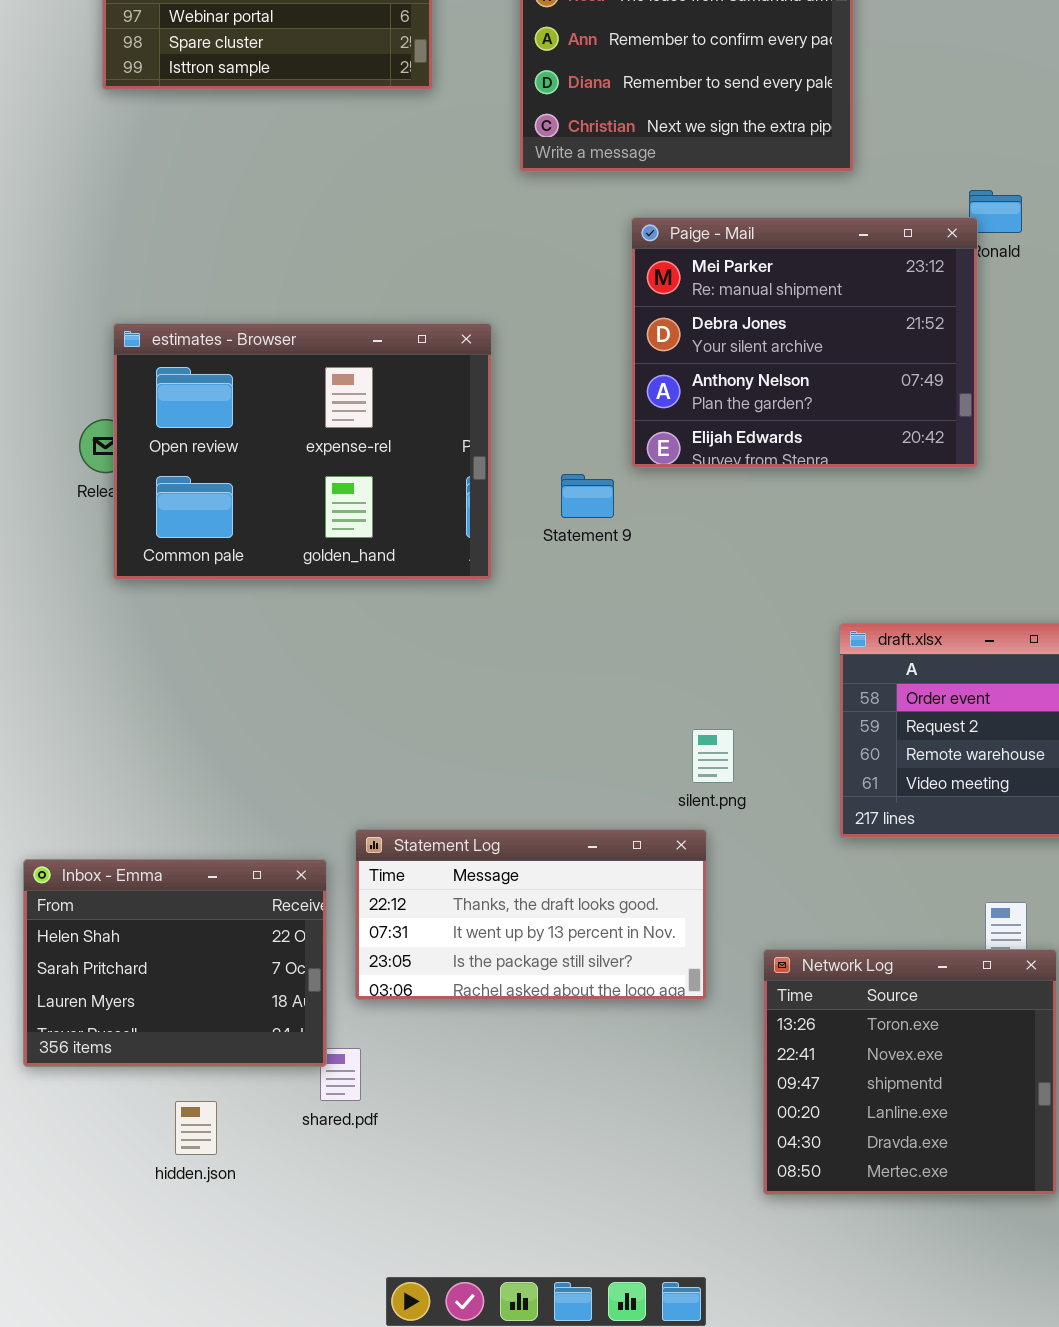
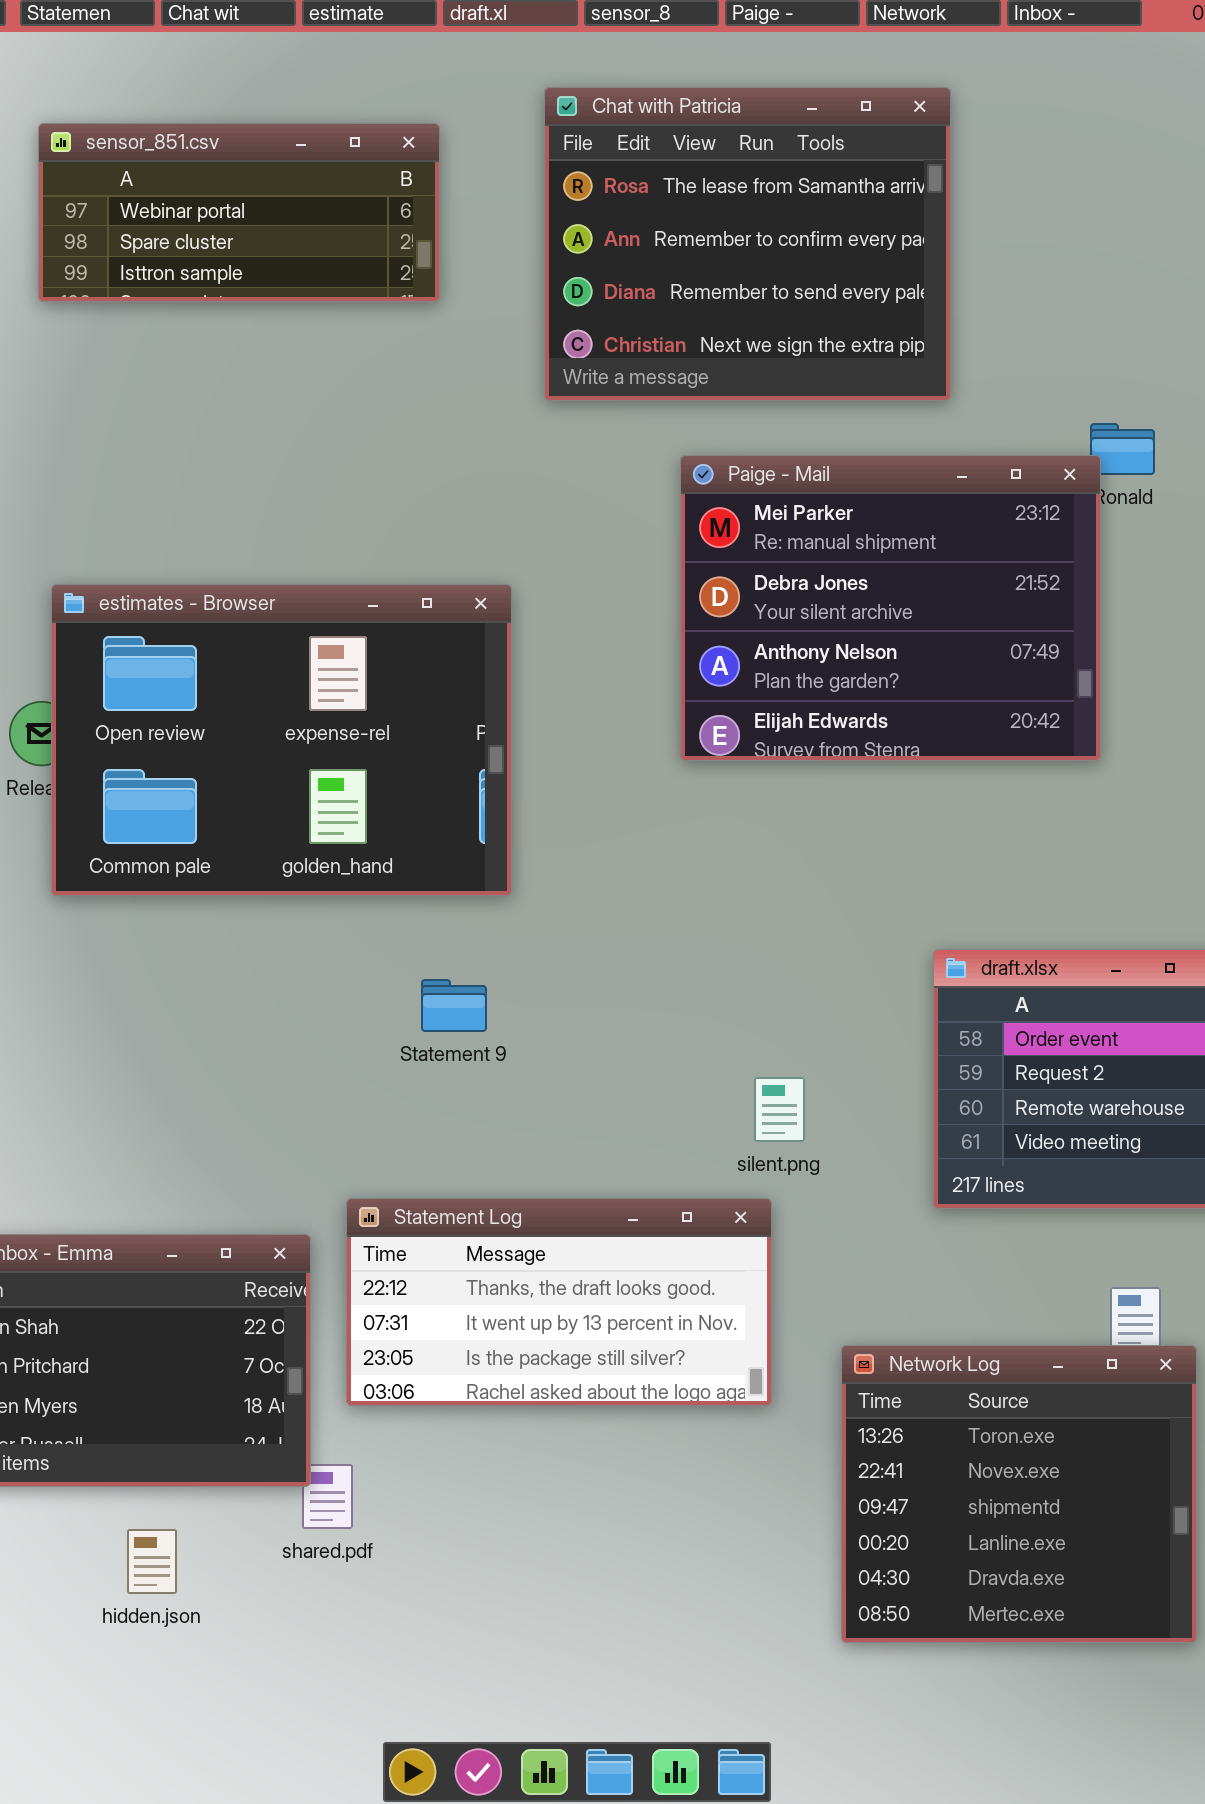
Statement 9: [561,474,614,518] -> [421,979,487,1032], moved

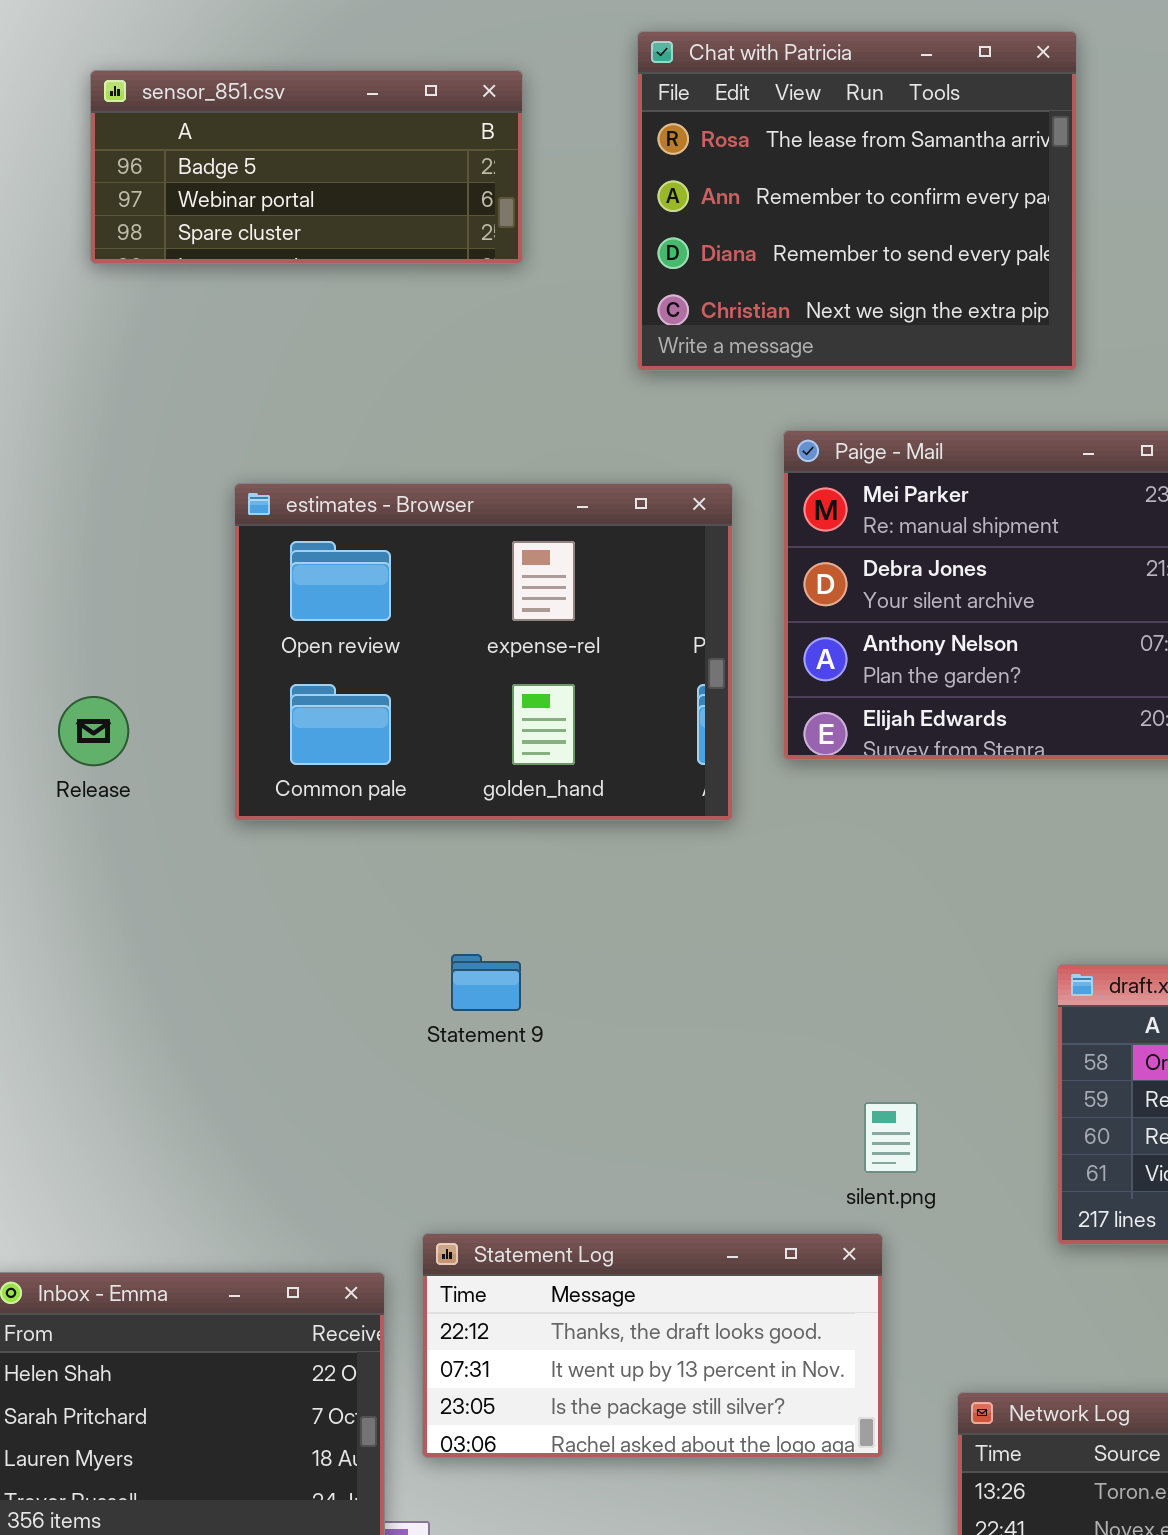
sensor_851.csv: [38,123,440,302] -> [90,70,523,264], scrolled up 1 row
estimates - Browser: [51,584,512,896] -> [234,483,733,821], moved
Statement 9: [421,979,487,1032] -> [451,954,521,1011], moved

